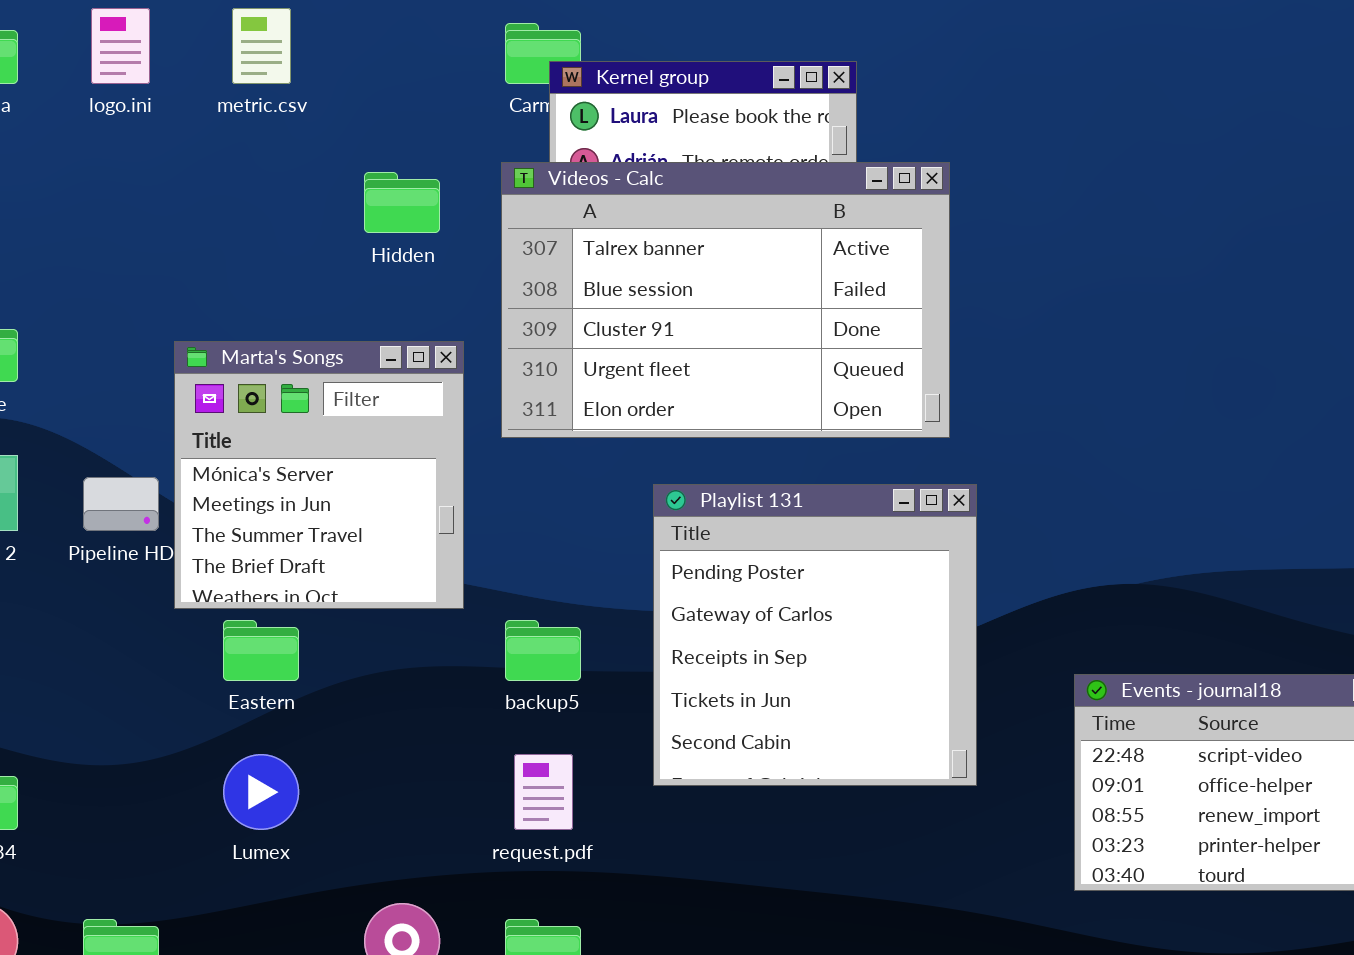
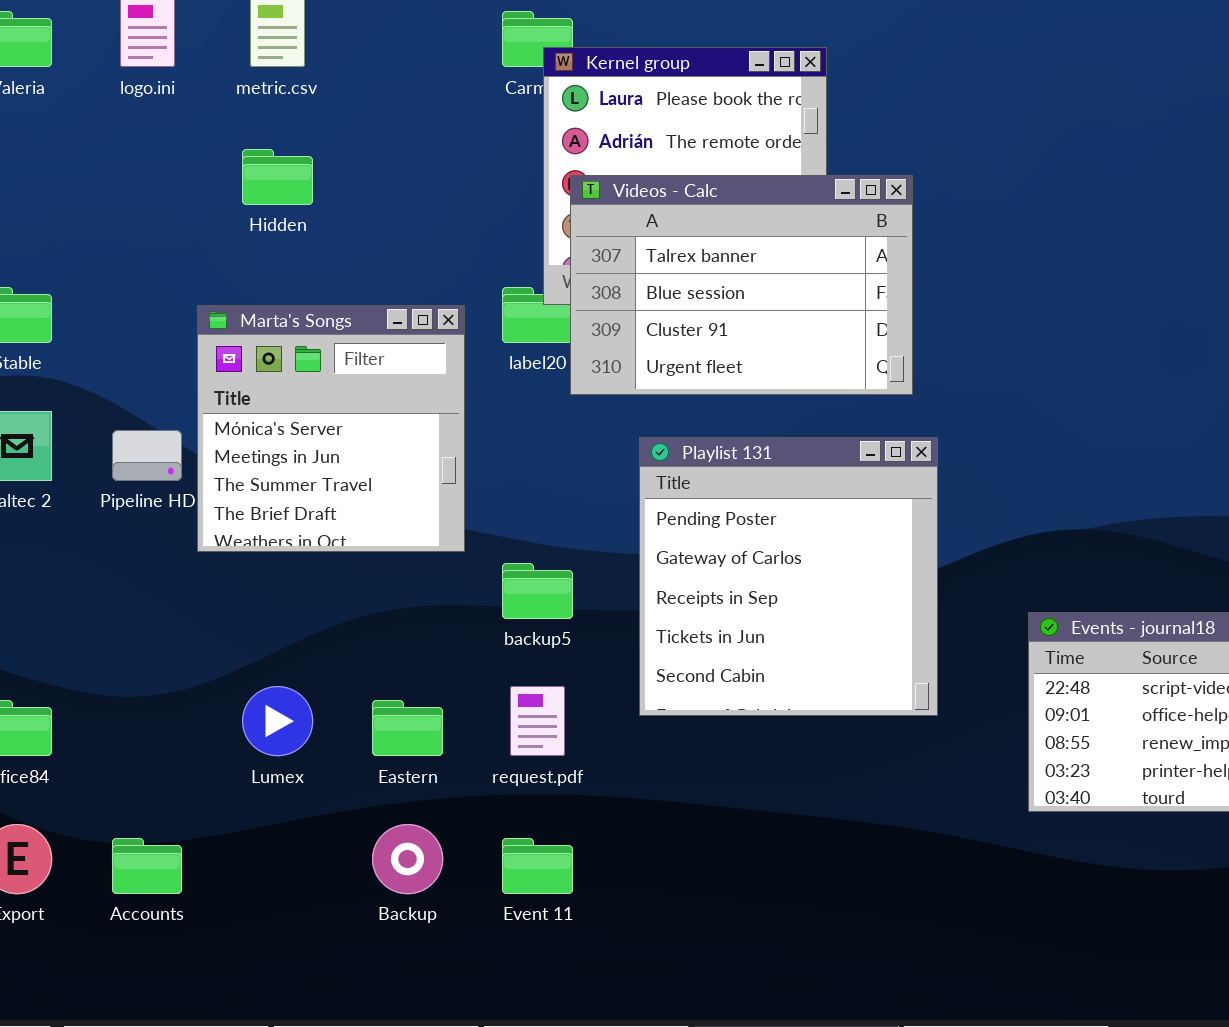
Videos - Calc: [501,162,950,438] -> [570,175,913,395], resized
Hidden: [364,172,440,233] -> [242,149,313,205], moved
Eastern: [223,620,299,681] -> [372,700,443,756], moved

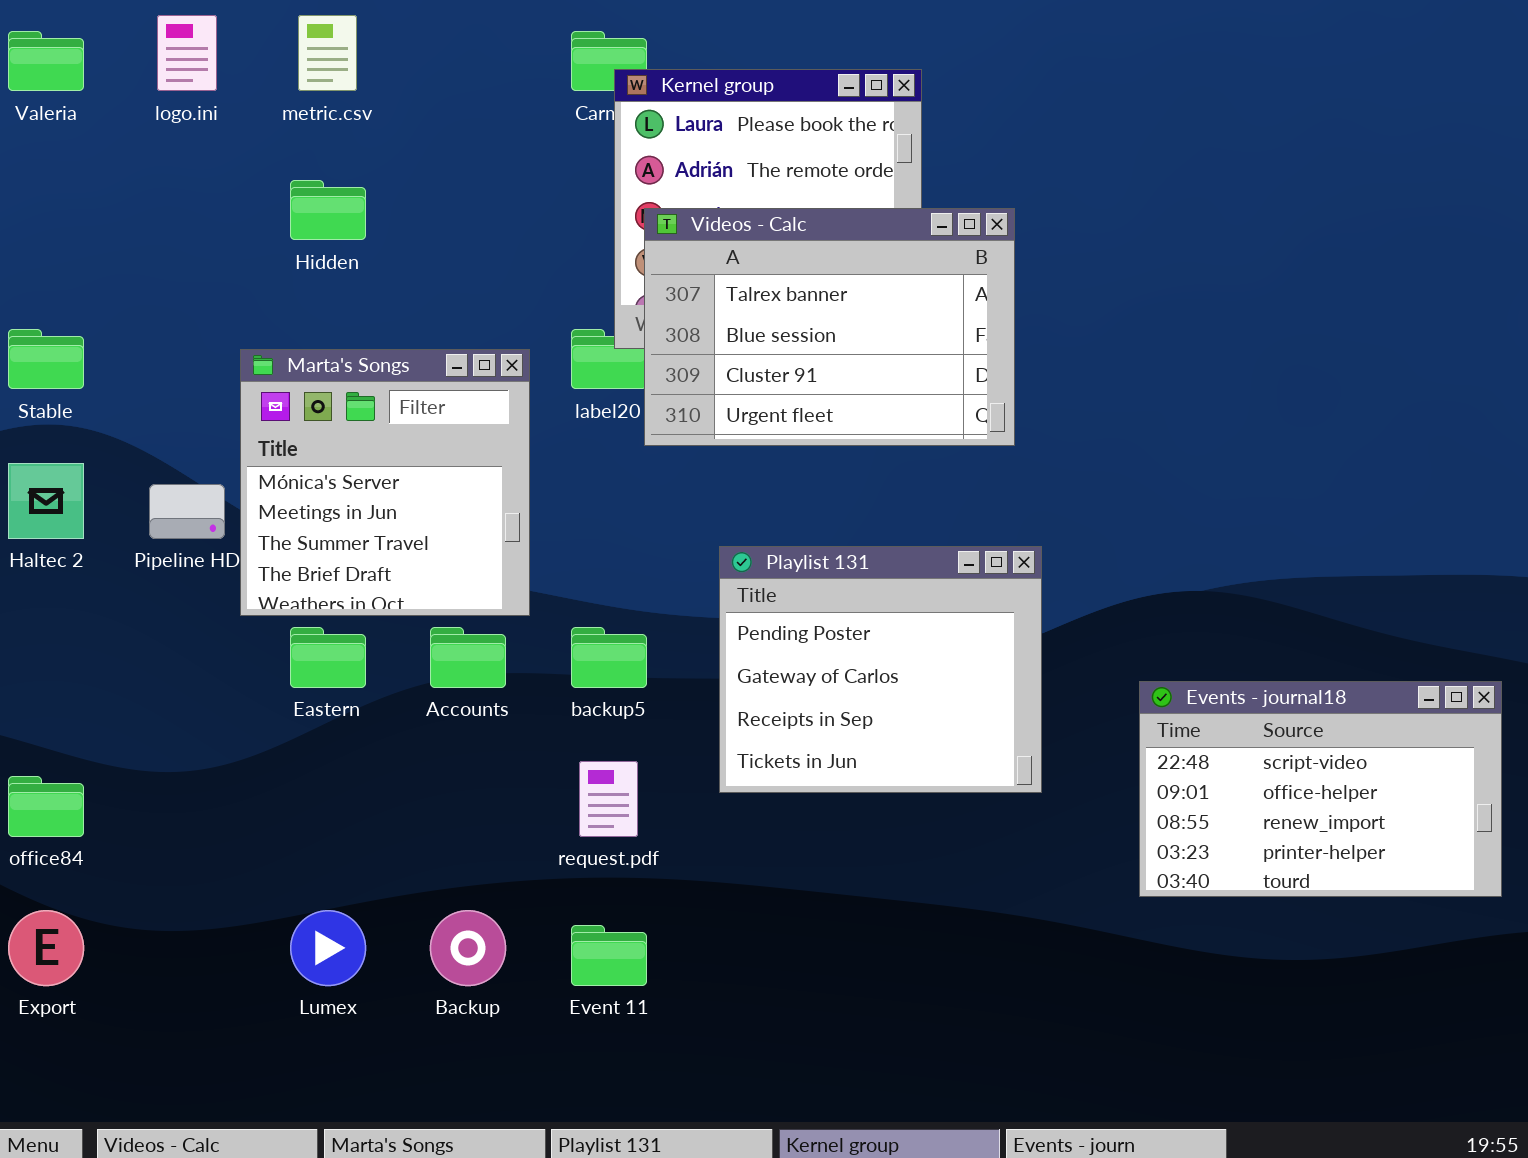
Playlist 131: [639,437,938,716] -> [719,546,1042,793], resized
Lumex: [242,686,313,756] -> [290,910,366,986], moved
Eastern: [372,700,443,756] -> [290,627,366,688], moved
Accounts: [112,838,182,894] -> [430,627,506,688], moved

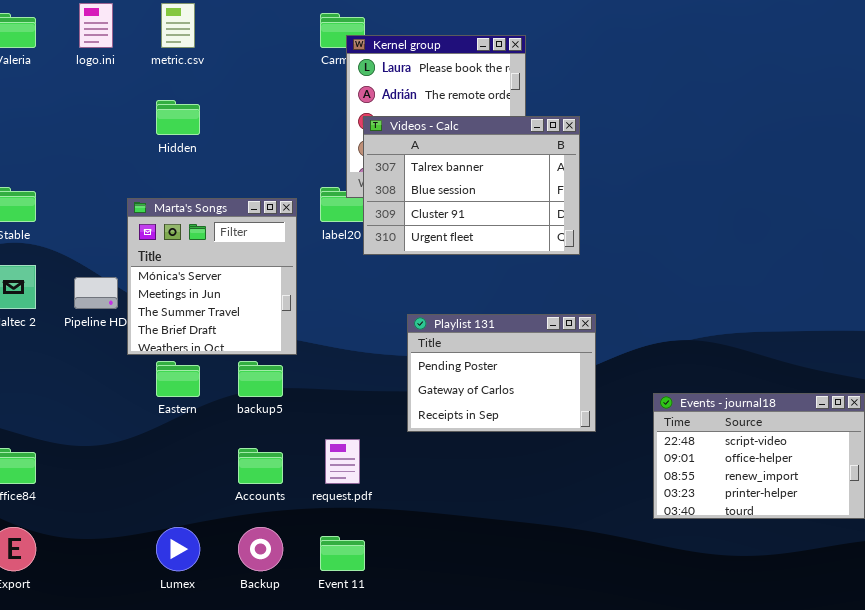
Playlist 131: [719,546,1042,793] -> [407,314,596,432], resized
Accounts: [430,627,506,688] -> [238,448,283,484], moved
backup5: [571,627,647,688] -> [238,361,283,397], moved

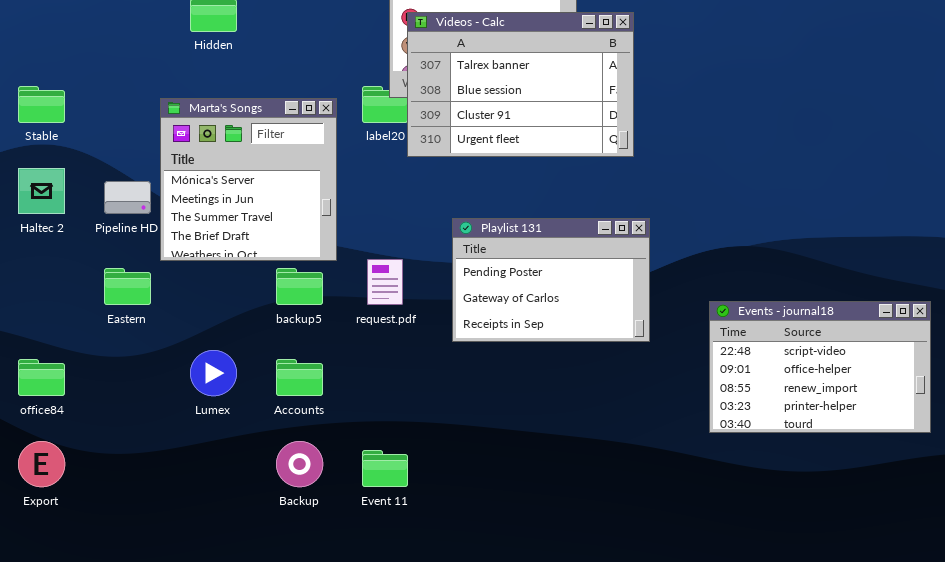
Eastern: [156,361,200,397] -> [104,268,151,305], moved
request.pdf: [325,439,360,484] -> [367,259,403,305], moved
Lumex: [156,527,200,571] -> [190,350,237,396], moved

